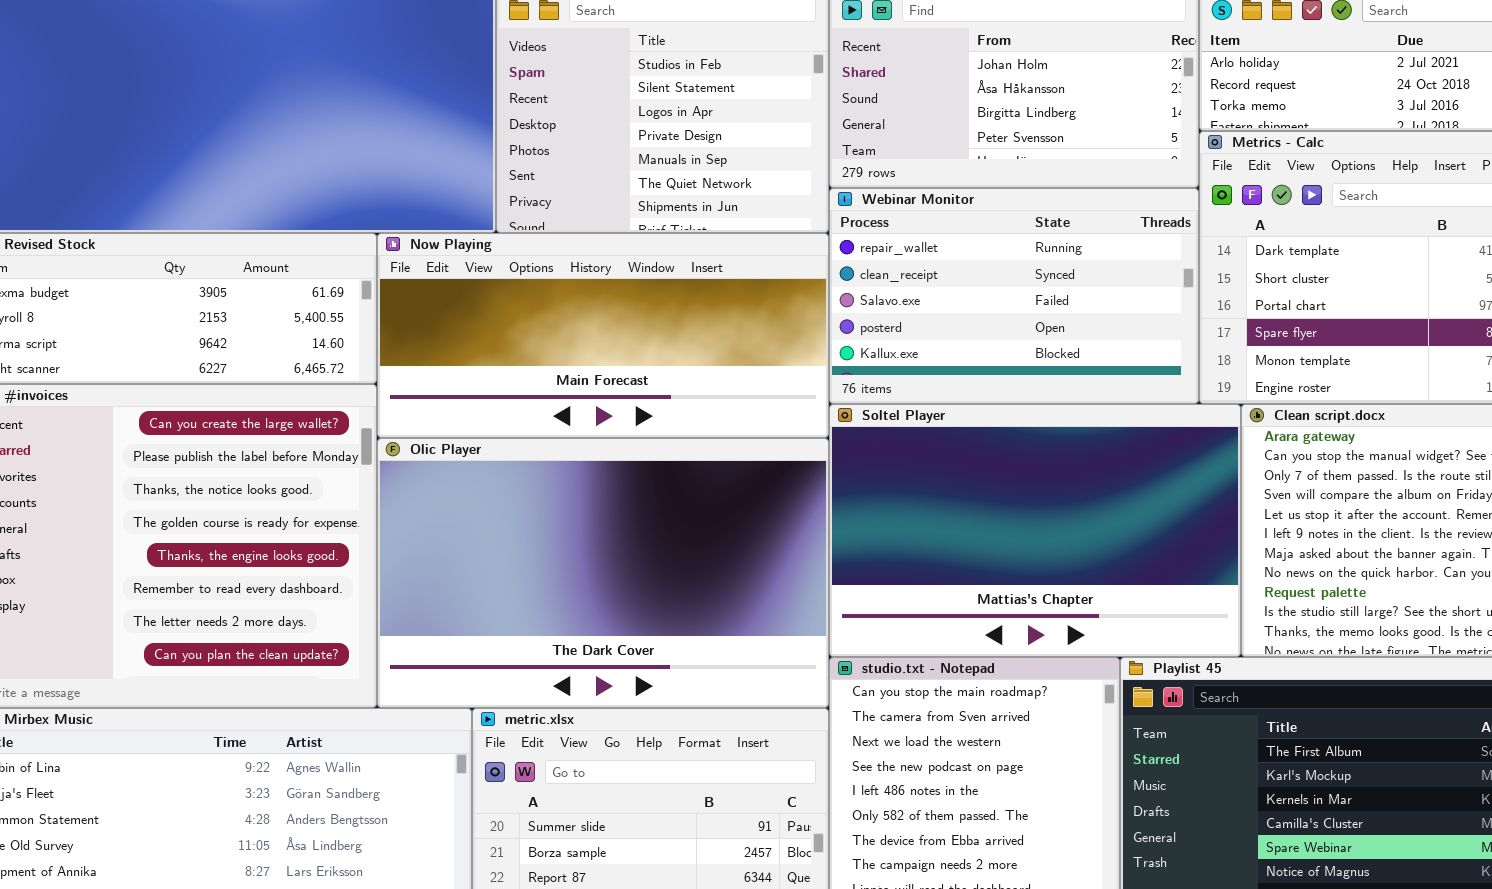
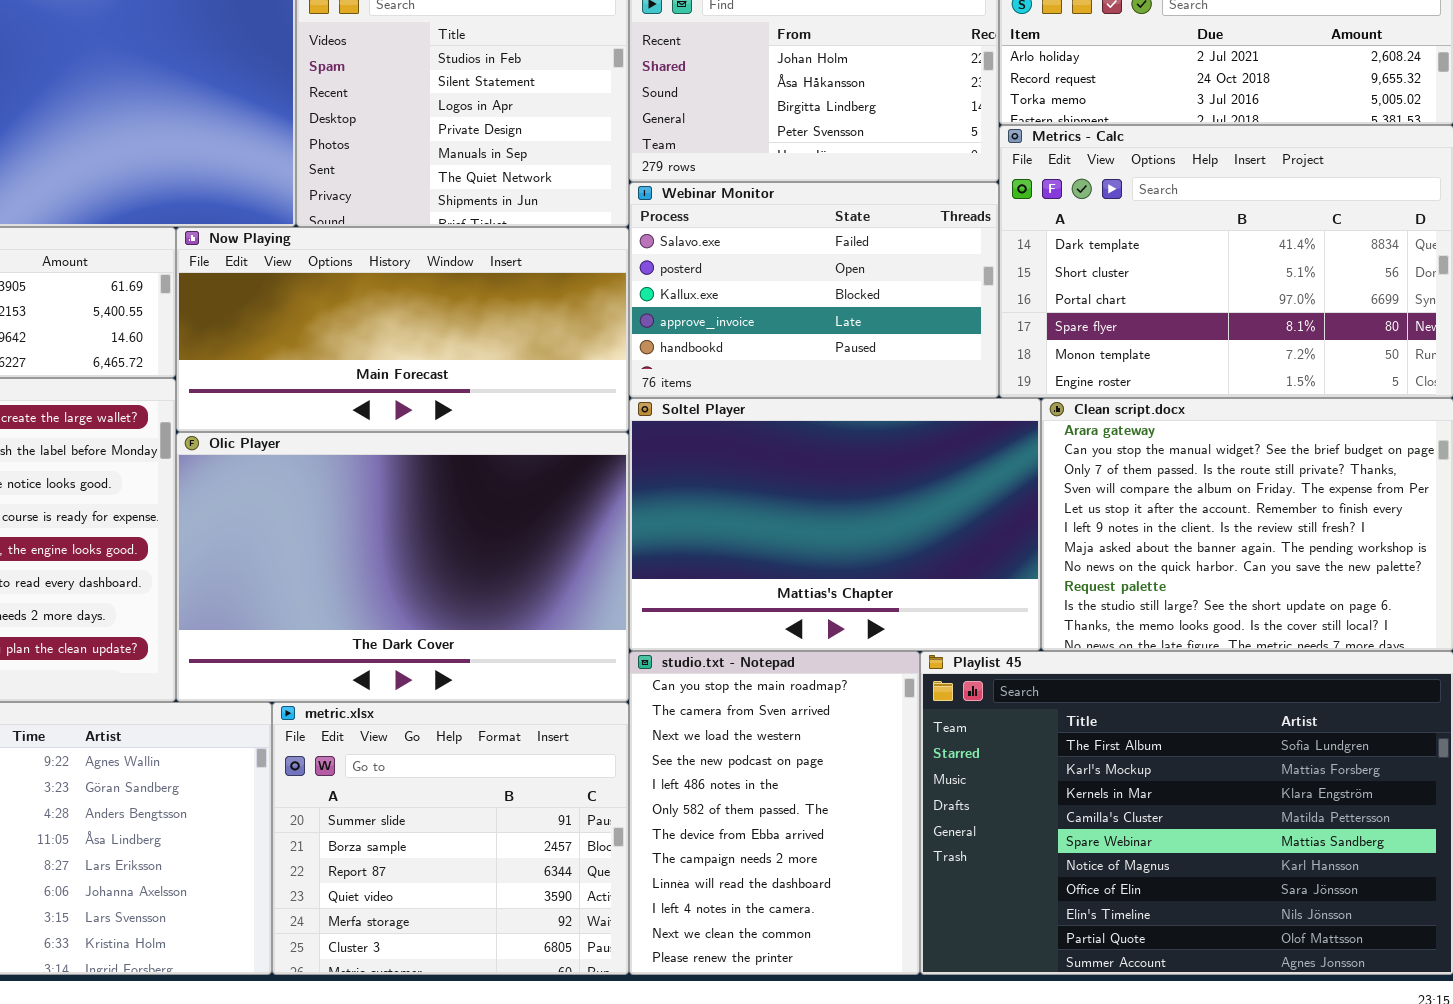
Webinar Monitor: [829,188,1199,404] -> [629,182,999,398], scrolled down 2 rows

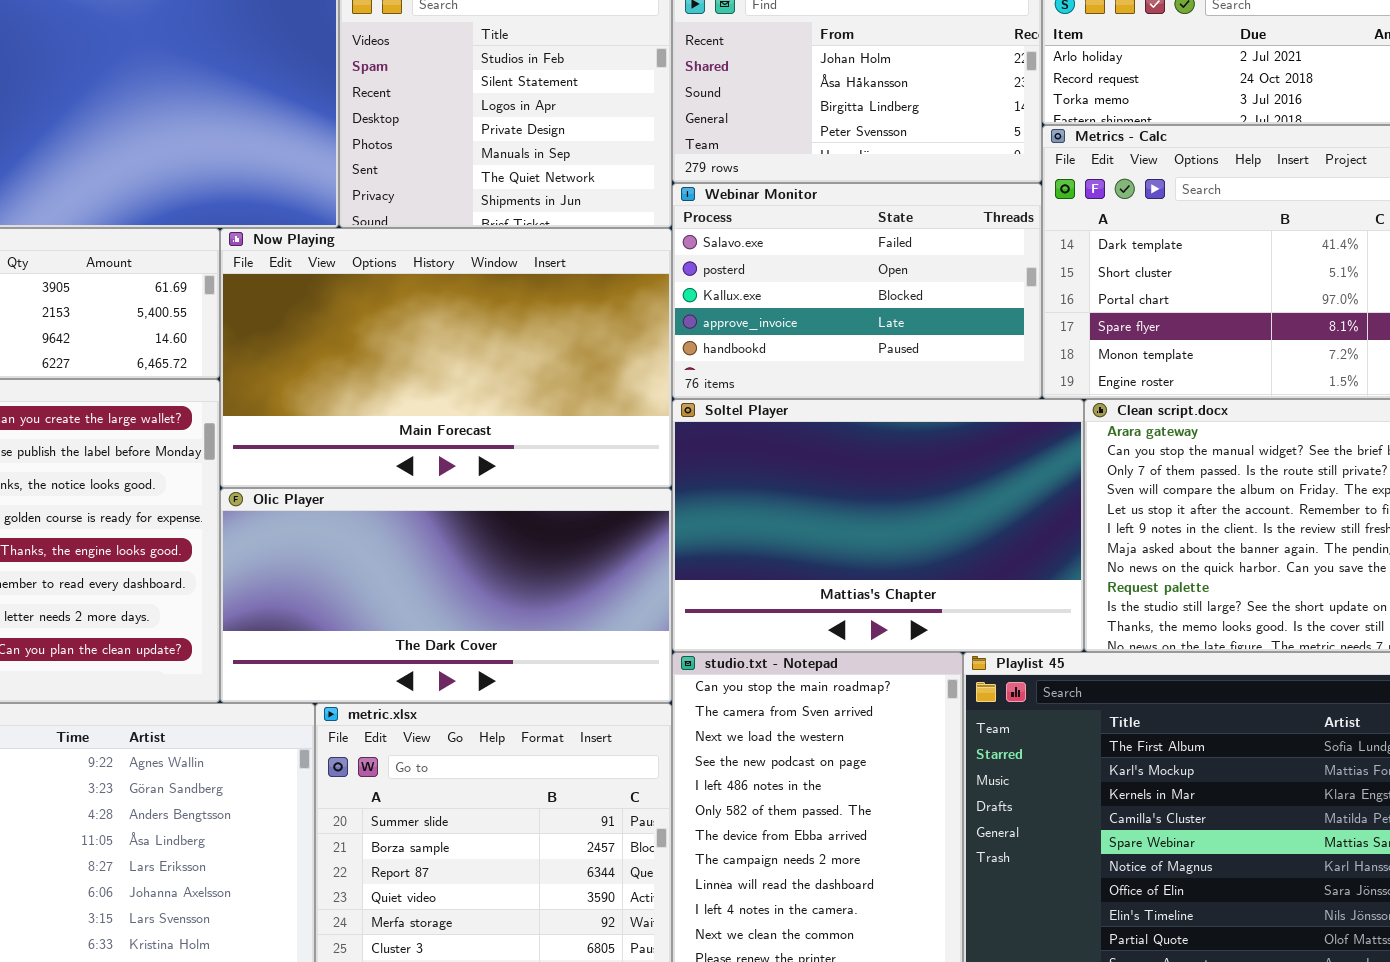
Now Playing: [176,227,629,432] -> [220,228,672,488], resized
Olic Player: [176,432,629,702] -> [220,488,672,703], resized

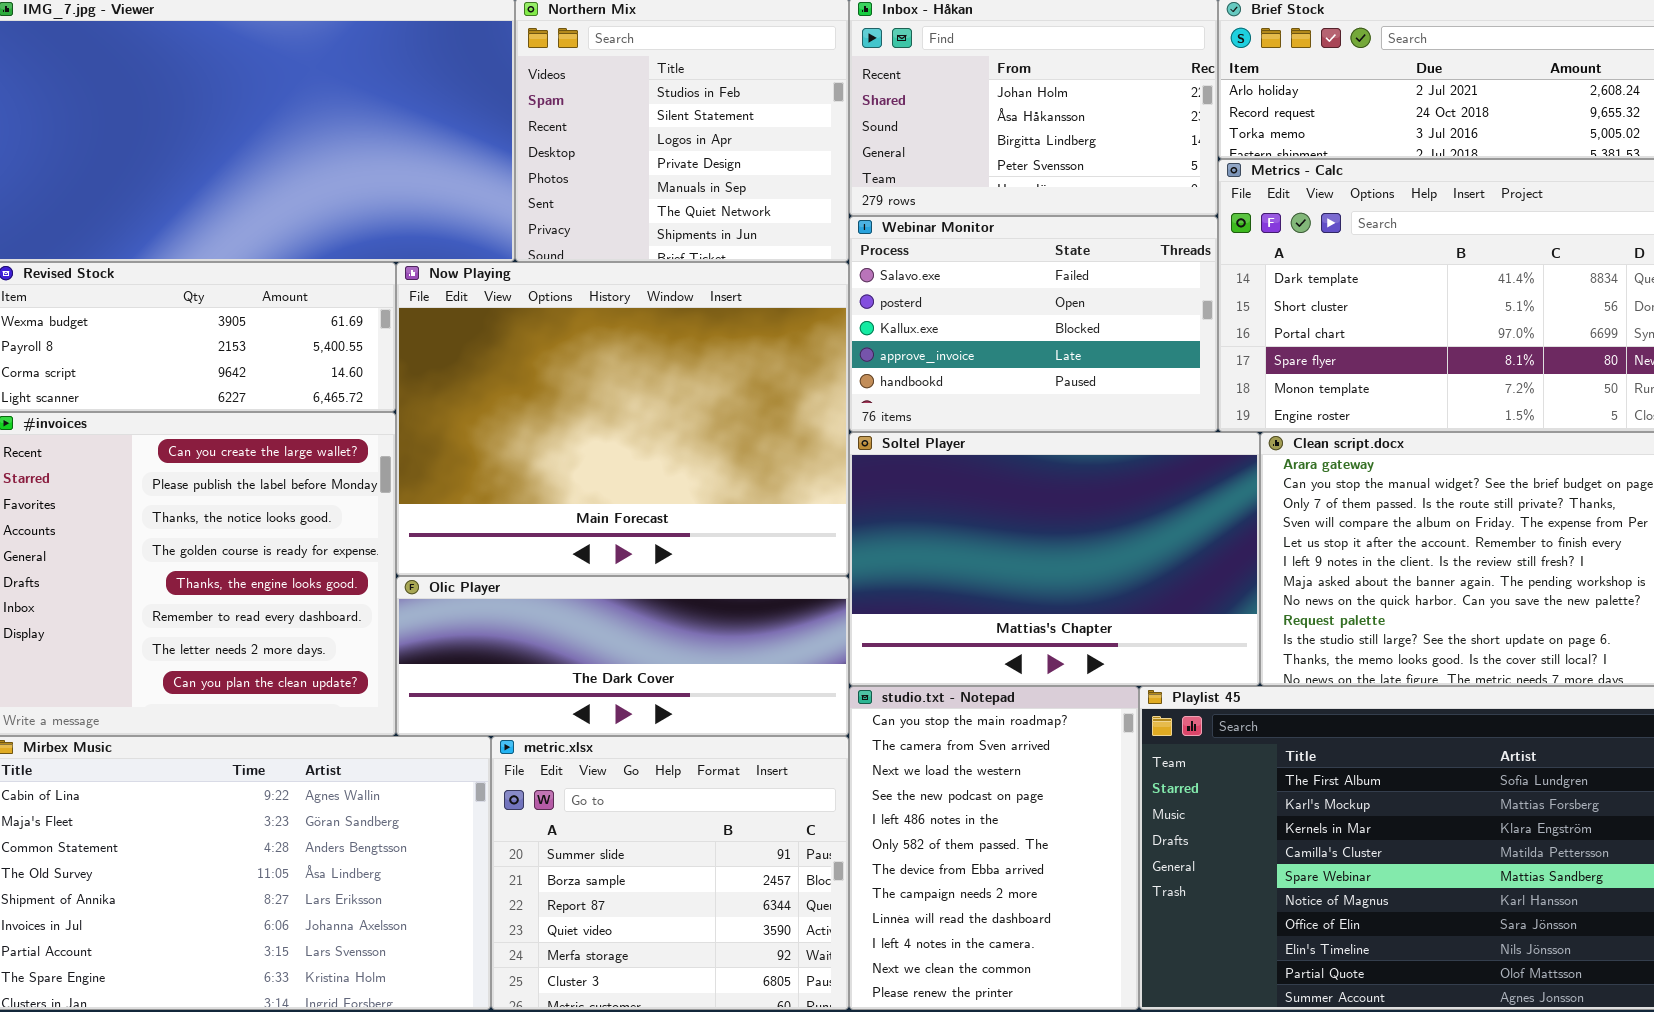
Now Playing: [220,228,672,488] -> [396,262,849,576], resized
Olic Player: [220,488,672,703] -> [396,576,849,736], resized

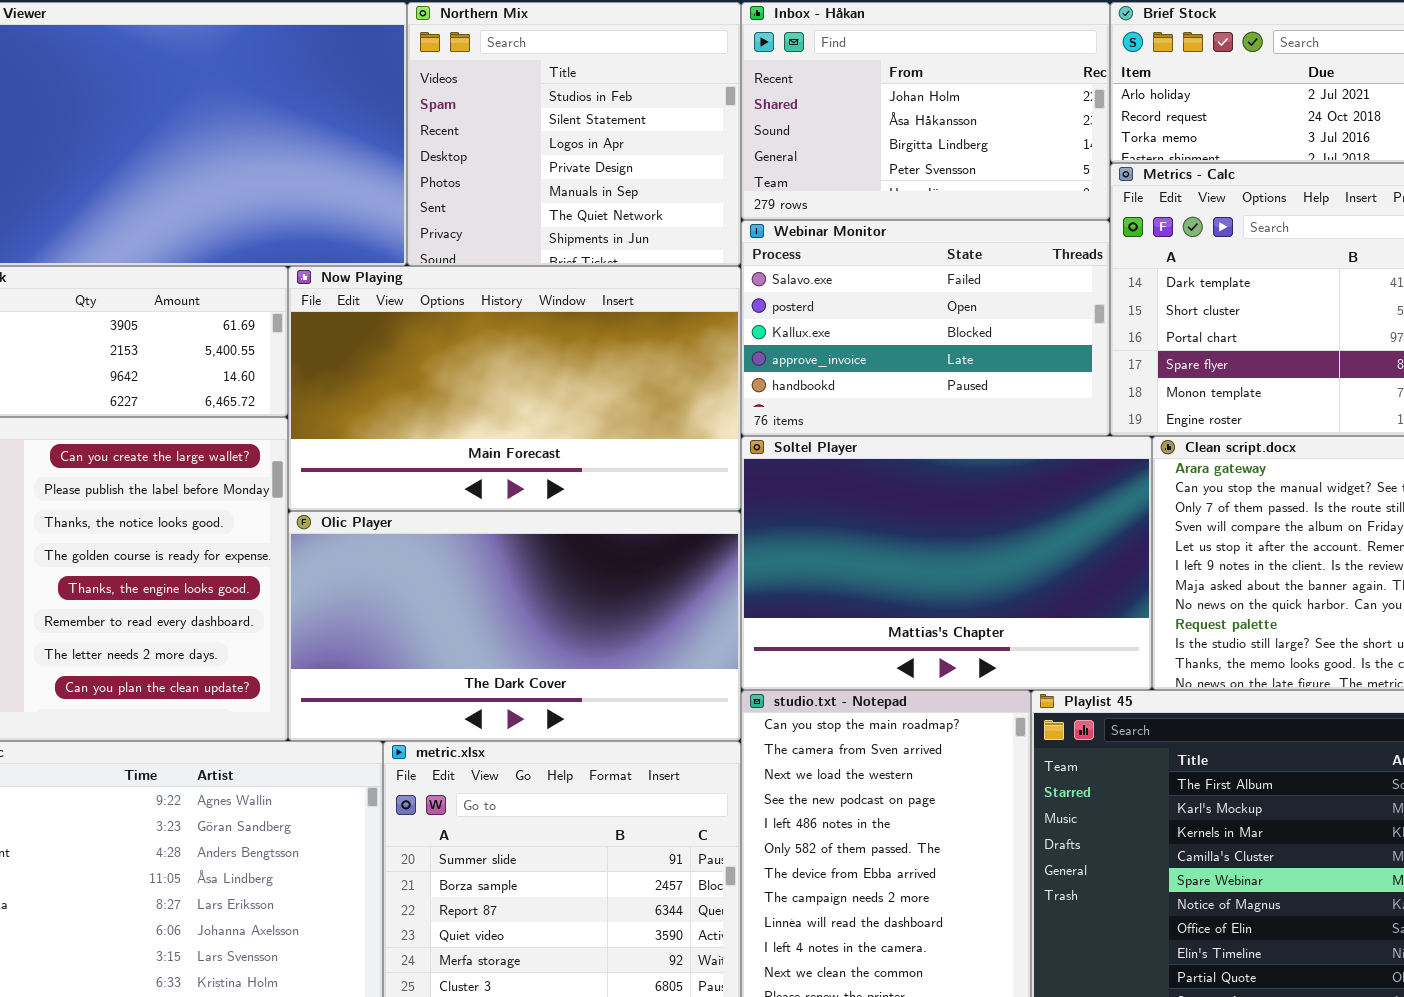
Now Playing: [396,262,849,576] -> [288,266,741,511], resized
Olic Player: [396,576,849,736] -> [288,511,741,741], resized

